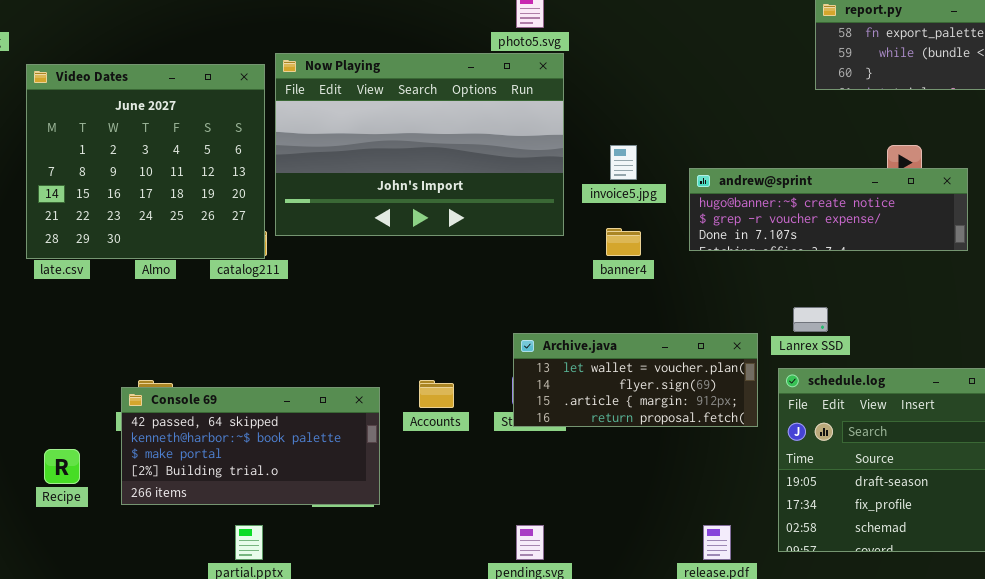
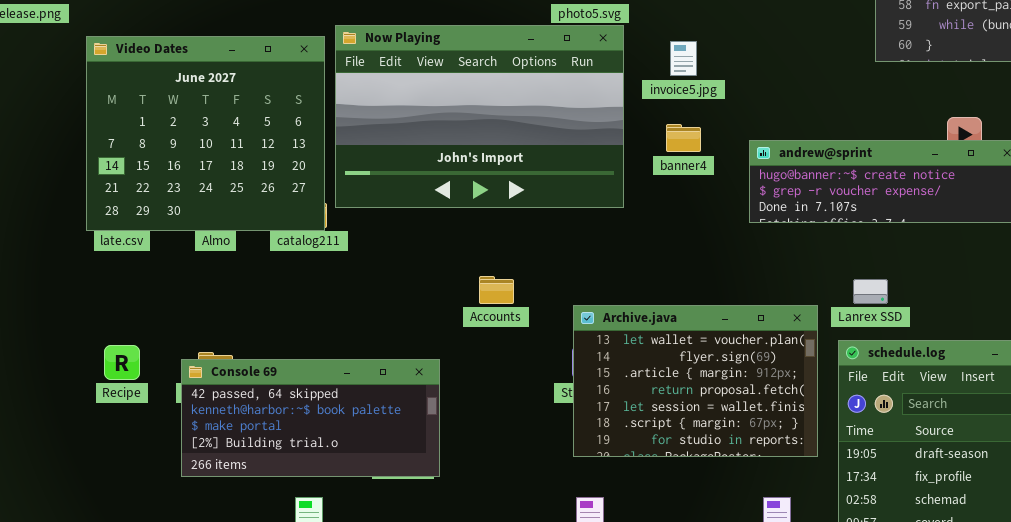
invoice5.jpg: [610,145,637,180] -> [670,41,697,76], moved
banner4: [606,228,641,256] -> [666,124,701,152], moved
Archive.java: [513,333,758,427] -> [573,305,818,457], resized
Accounts: [419,380,454,408] -> [479,276,514,304], moved
Recipe: [44,449,80,484] -> [104,345,140,380], moved

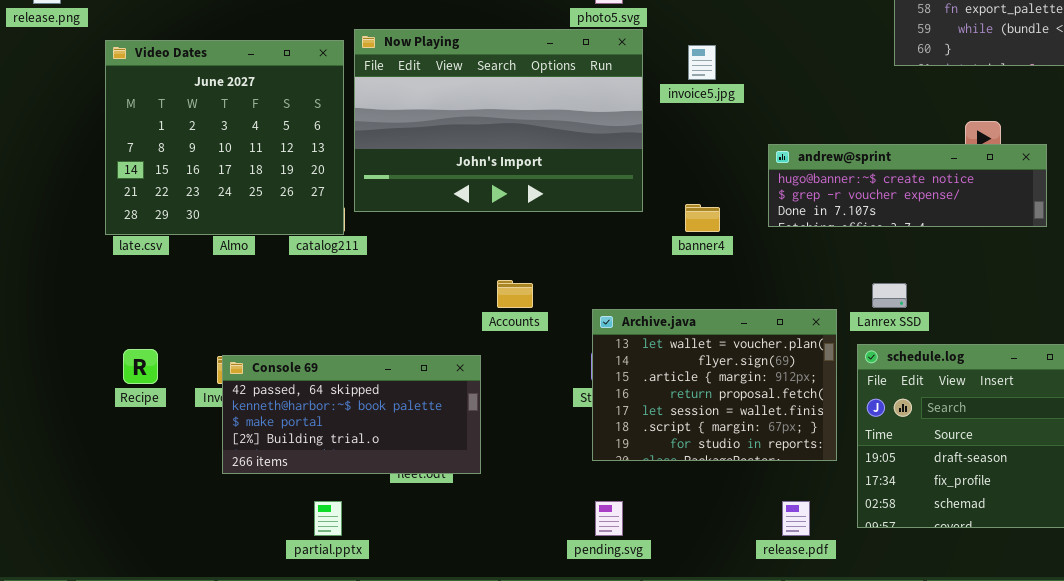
banner4: [666,124,701,152] -> [685,204,720,232], moved
Console 69: [181,359,440,477] -> [222,355,481,474], moved

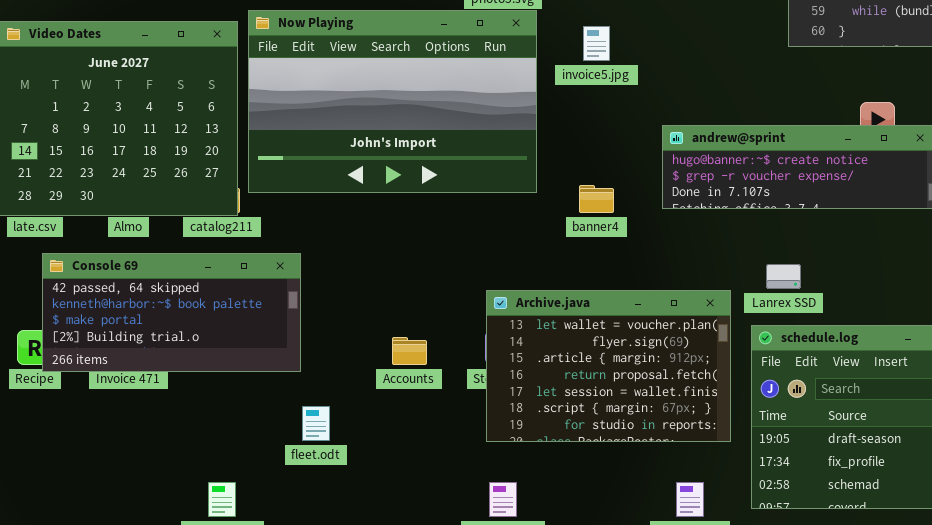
Accounts: [497,280,533,308] -> [392,337,427,365], moved
Console 69: [222,355,481,474] -> [42,253,301,372], moved

